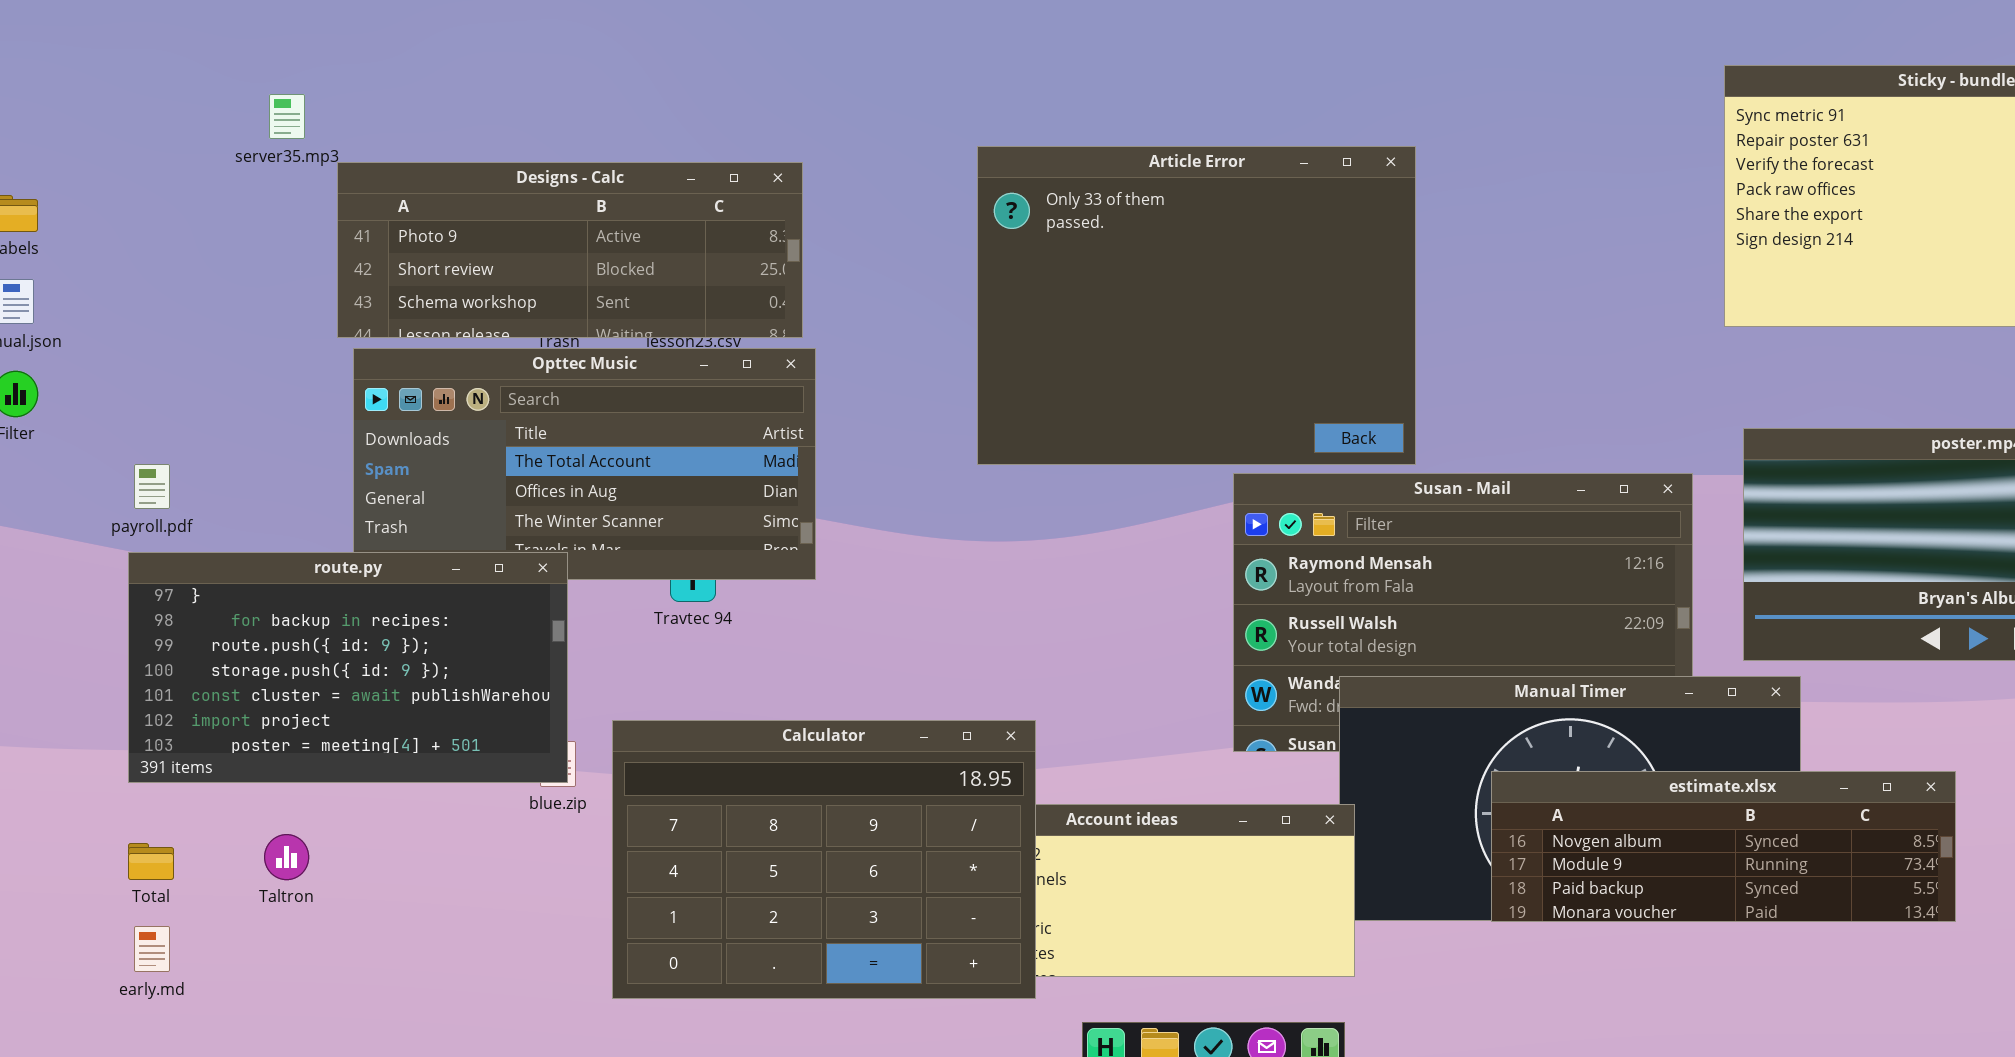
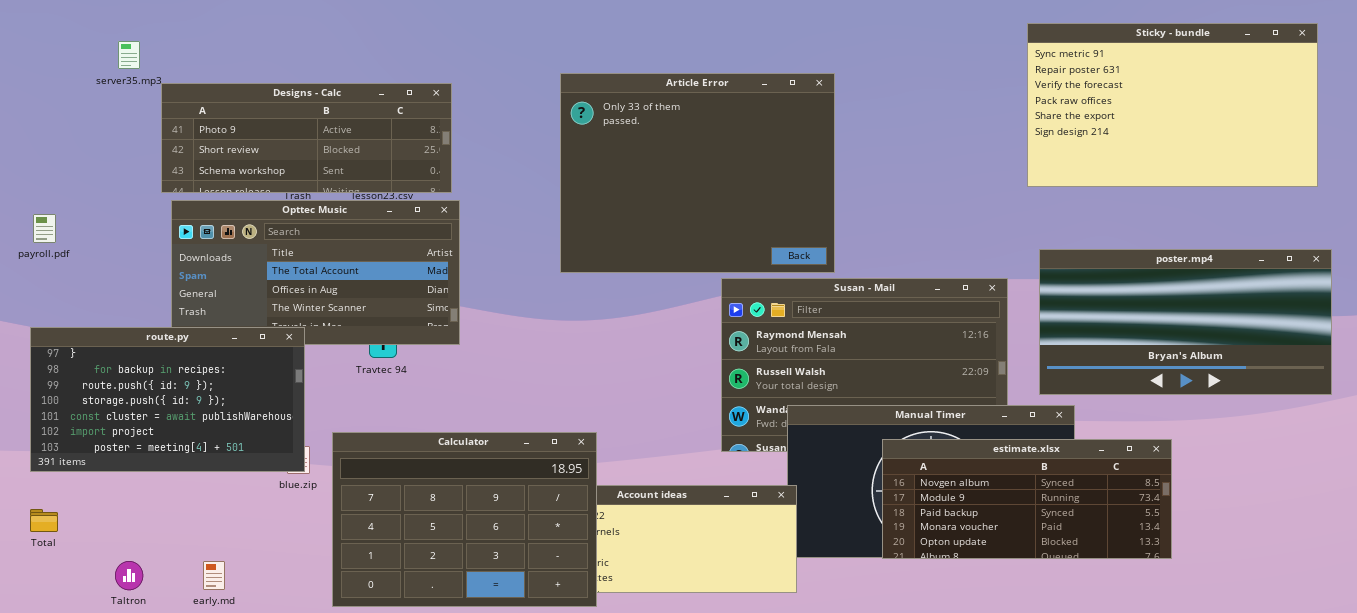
payroll.pdf: [134,464,170,509] -> [33,214,56,243], moved
estimate.xlsx: [1491,771,1956,922] -> [882,439,1172,559], resized
Taltron: [264,834,309,880] -> [115,561,143,590], moved
early.md: [134,926,170,972] -> [203,561,225,590], moved

